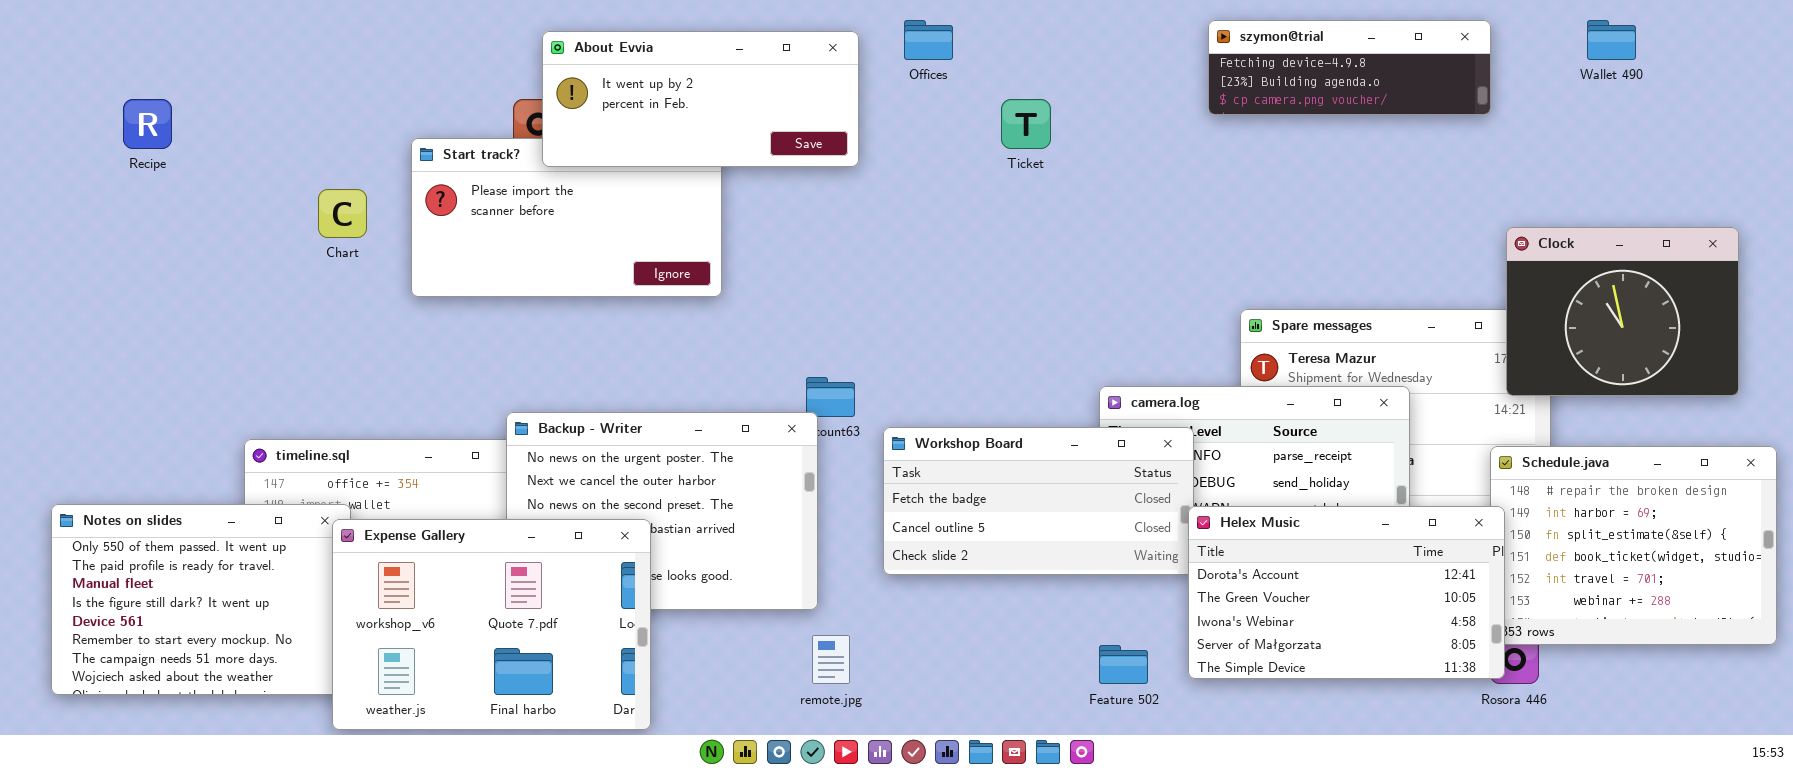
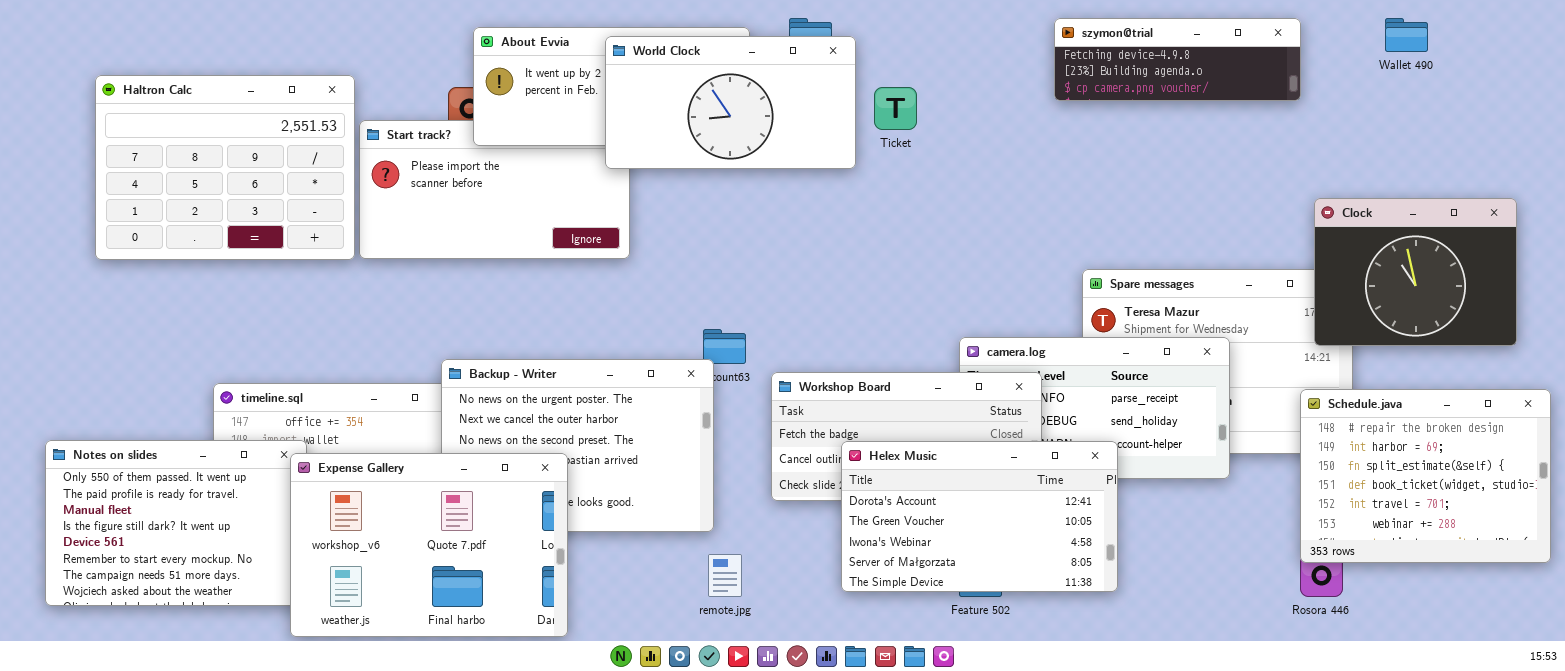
World Clock: none -> [605,36,856,169], opened
Haltron Calc: none -> [95,75,355,260], opened
Helex Music: [1188,506,1505,679] -> [841,441,1118,592], moved

